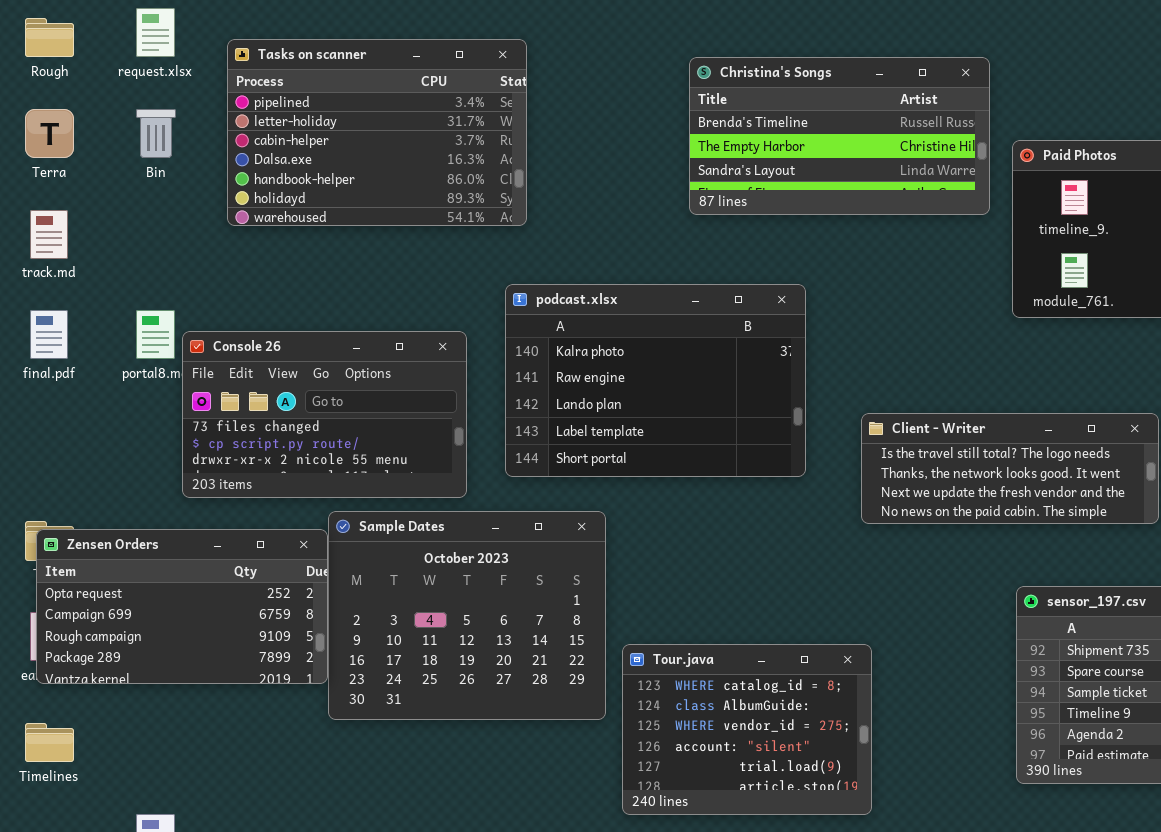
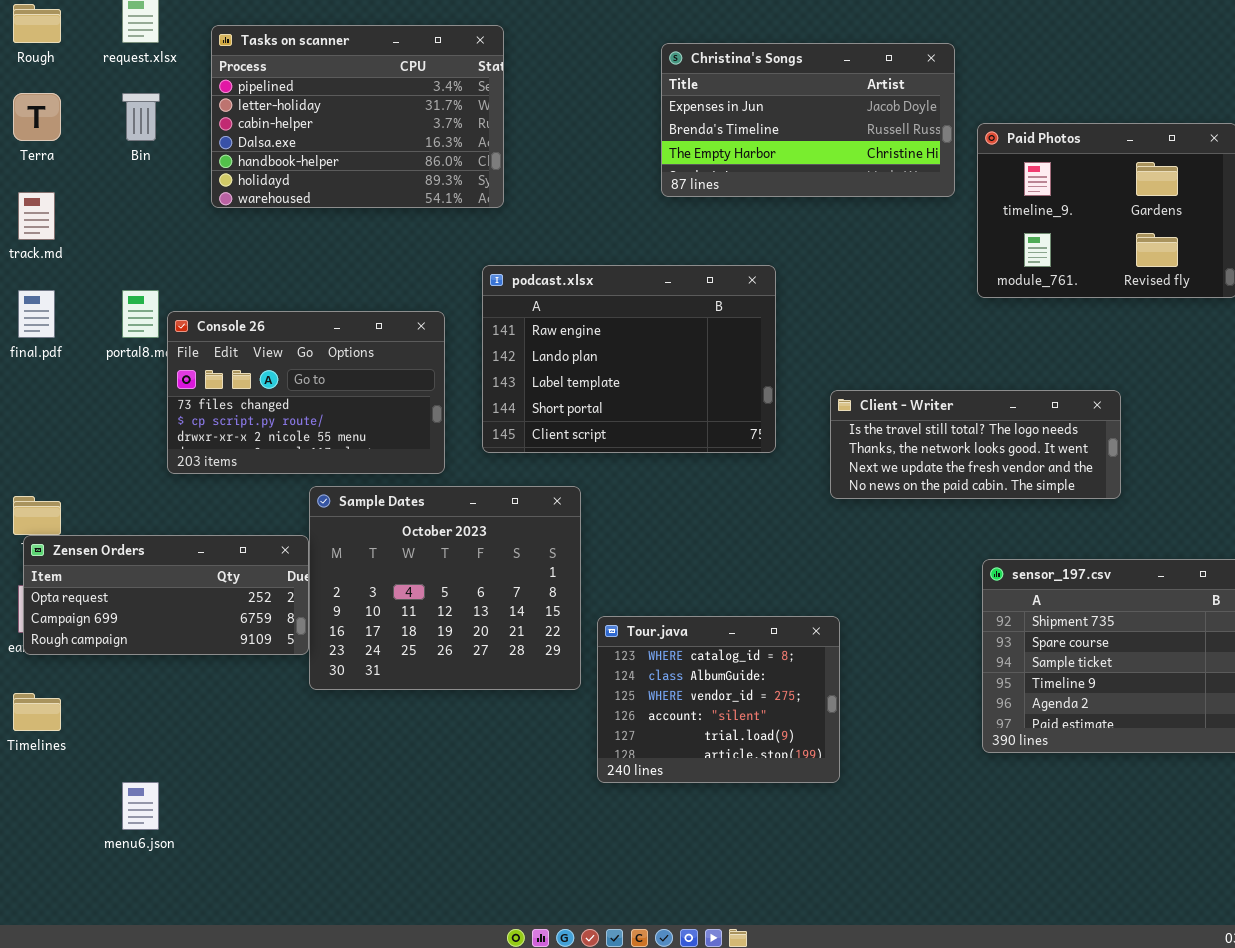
Christina's Songs: [689,57,990,215] -> [661,43,955,197], scrolled up 1 row
podcast.xlsx: [505,284,806,477] -> [482,265,776,453], scrolled down 1 row
Zensen Orders: [36,529,328,684] -> [23,535,309,655], resized

